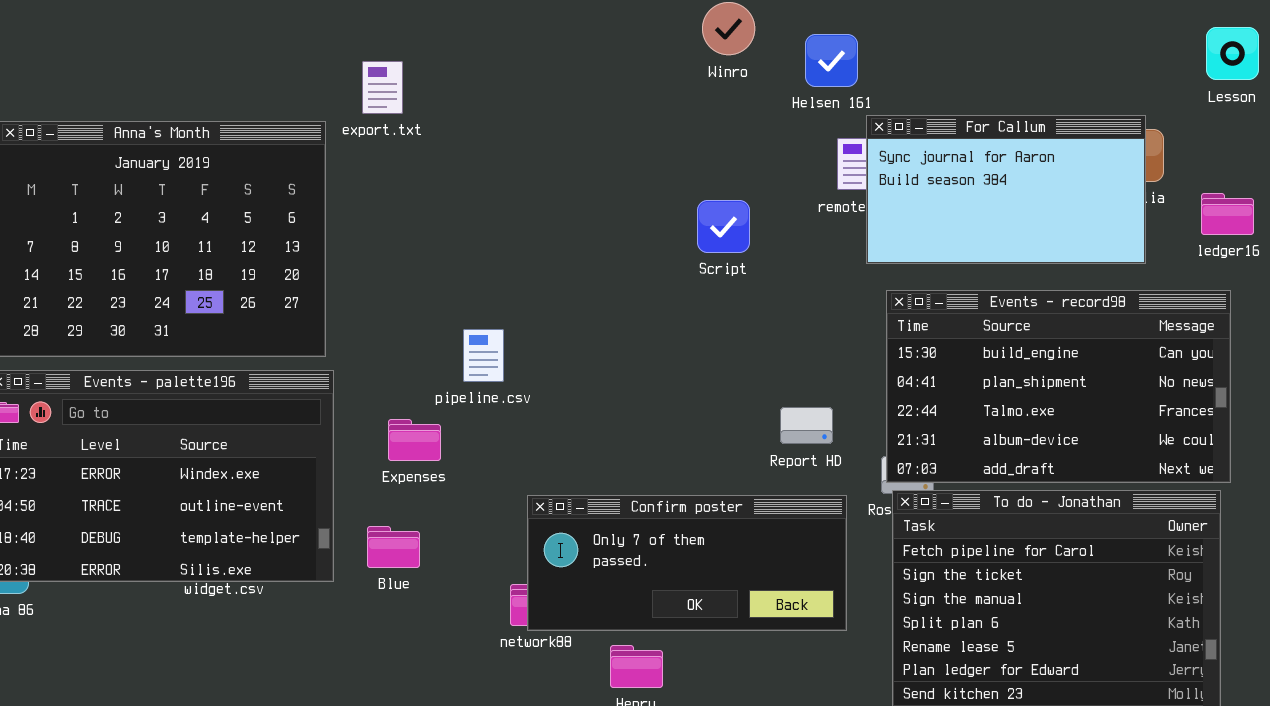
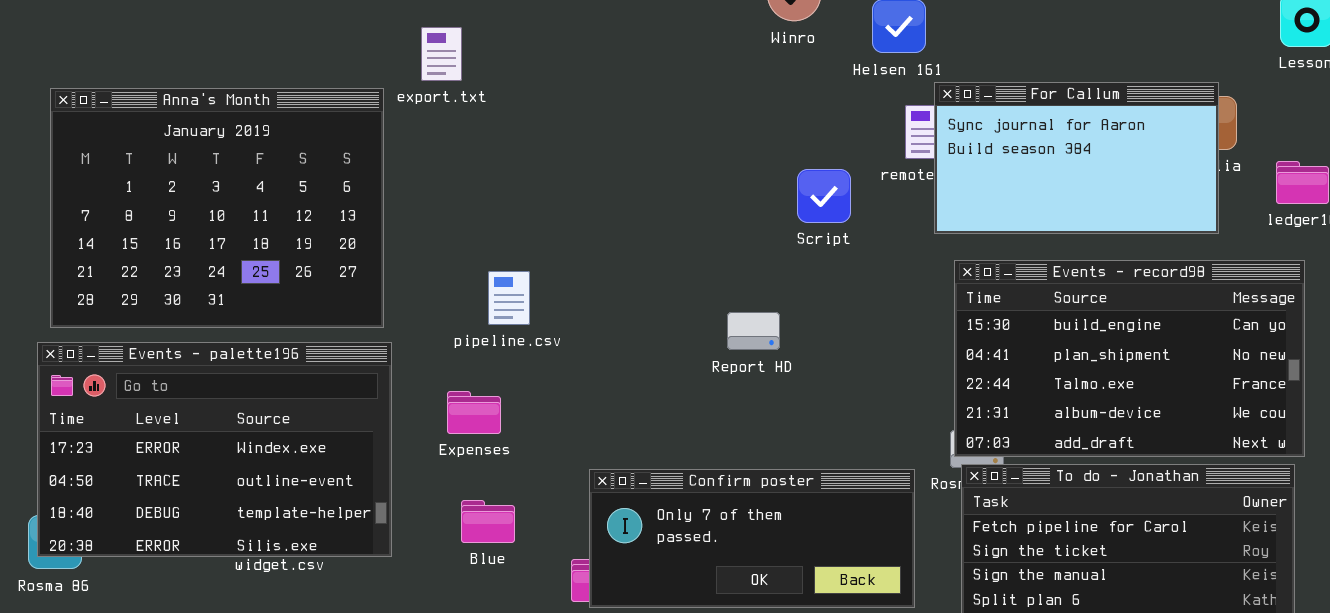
Script: [697,200,750,253] -> [797,169,851,223], moved
pipeline.csv: [463,329,504,382] -> [488,271,530,325], moved
Report HD: [780,407,833,444] -> [727,312,780,350], moved
Blue: [367,526,420,568] -> [461,500,515,543], moved

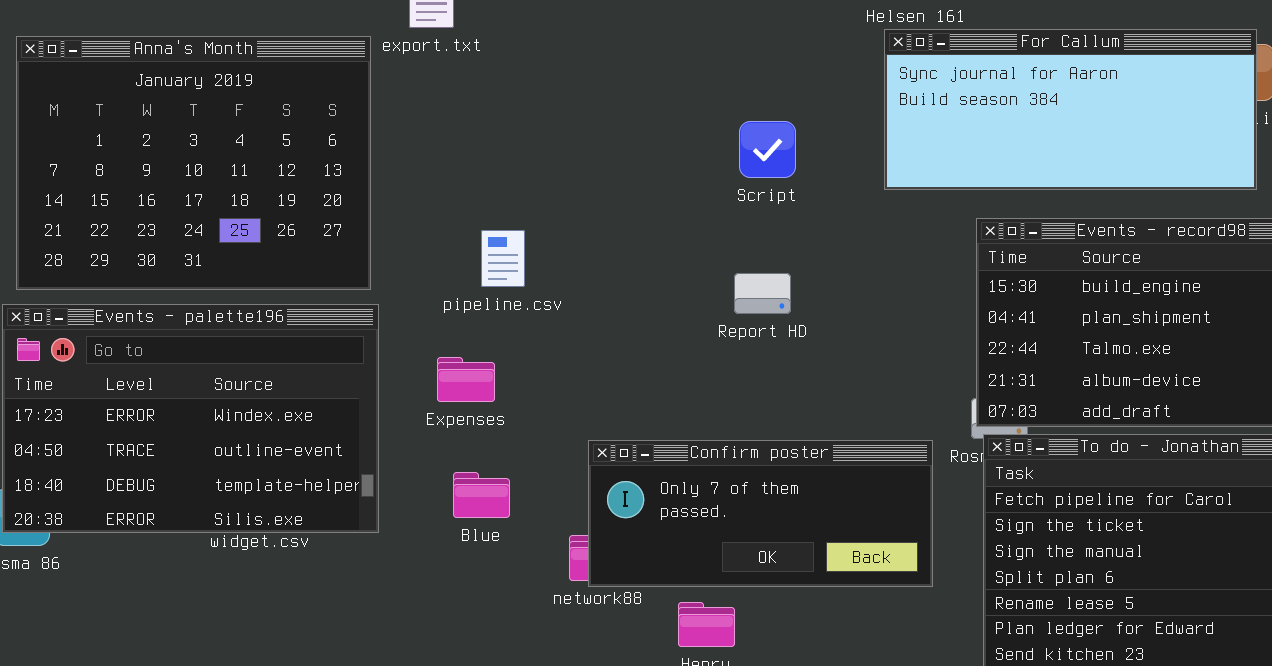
For Callum: [934,82,1219,234] -> [884,29,1257,190], resized
Script: [797,169,851,223] -> [739,121,796,178], moved

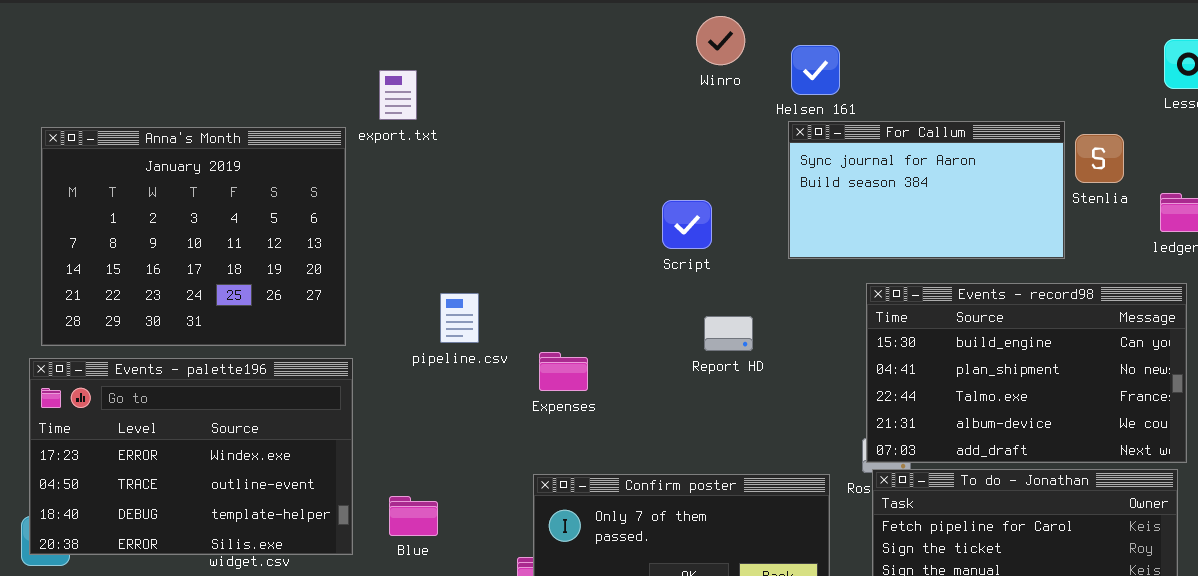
For Callum: [884,29,1257,190] -> [788,121,1065,259], resized
Report HD: [734,273,791,314] -> [704,316,753,351], moved
Expenses: [437,357,495,402] -> [539,352,588,391], moved
Blue: [453,472,510,518] -> [389,496,438,536], moved

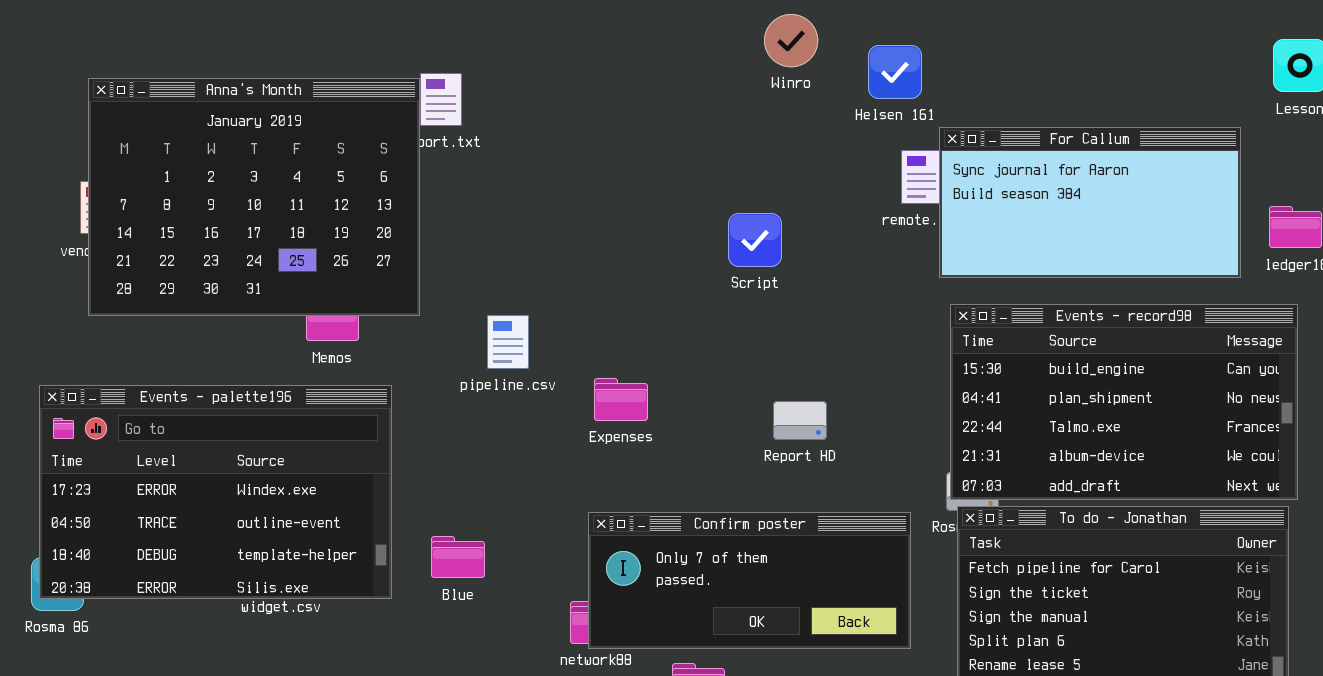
For Callum: [788,121,1065,259] -> [939,127,1241,278], moved
Anna's Month: [41,127,346,346] -> [88,78,420,316], moved
Report HD: [704,316,753,351] -> [773,401,827,440], moved

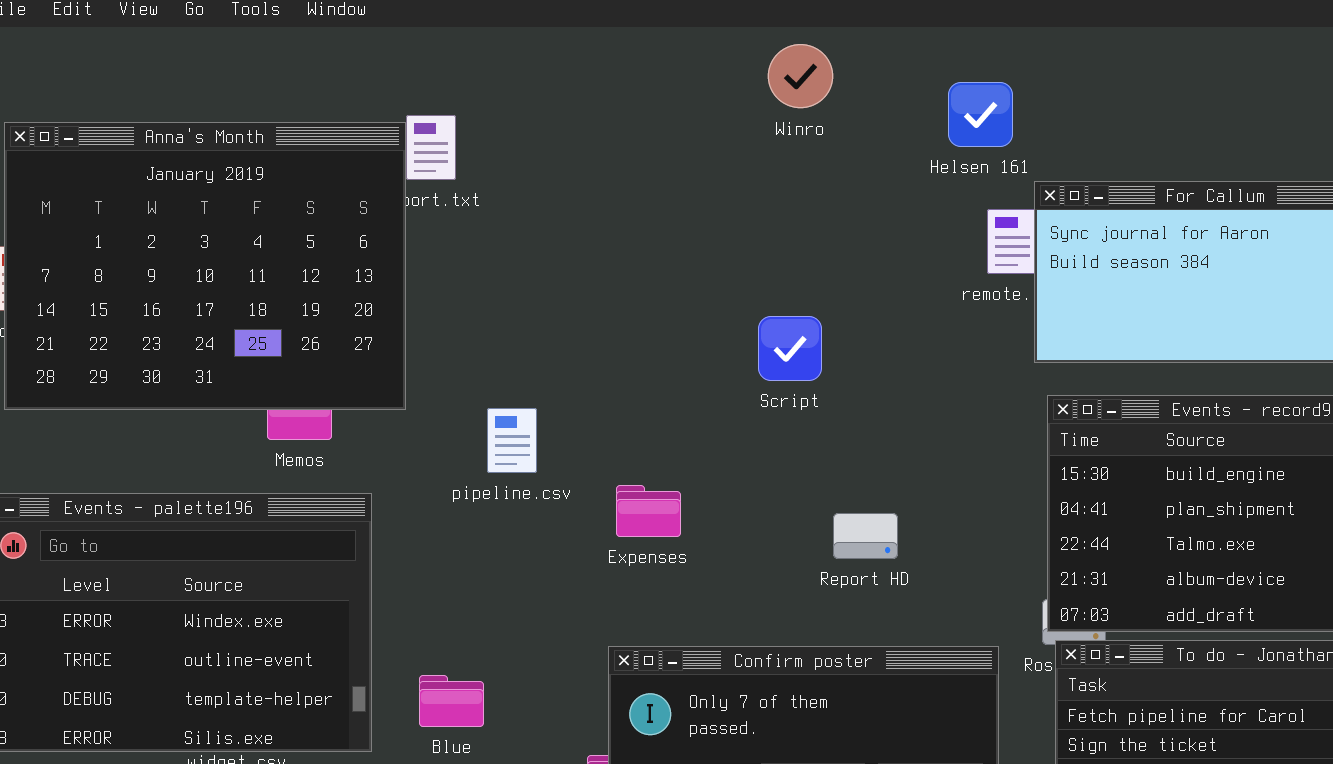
Winro: [764,14,818,67] -> [768,44,833,108], moved
Script: [728,213,782,267] -> [758,316,822,381], moved

